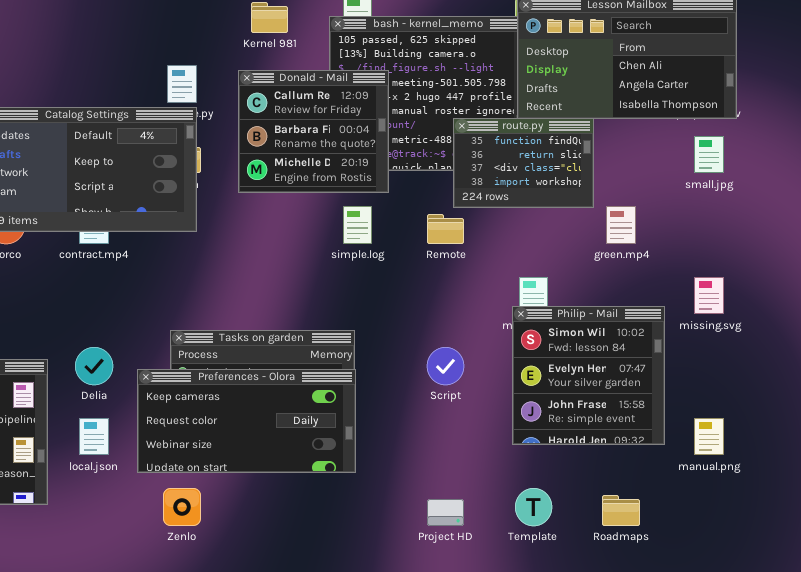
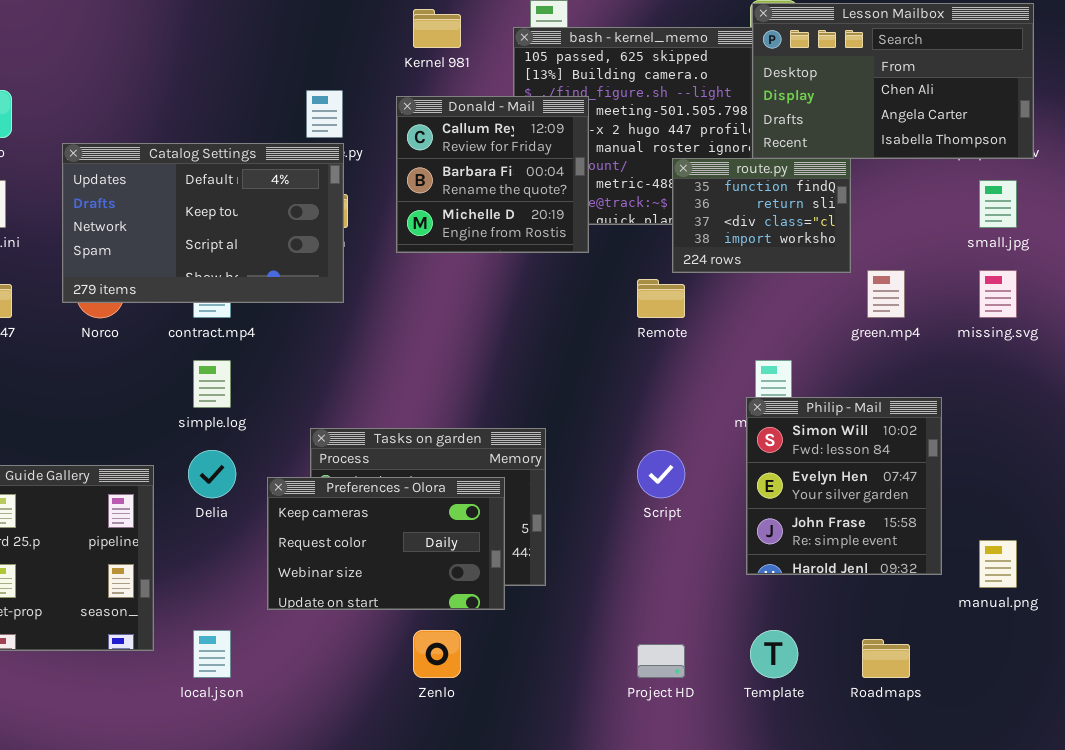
simple.log: [343,206,372,244] -> [193,360,231,408], moved
missing.svg: [694,277,724,314] -> [979,270,1017,318], moved
Preferences - Olora: [137,369,356,473] -> [267,477,505,610], resized
local.json: [79,418,109,455] -> [193,630,231,678], moved
Zenlo: [163,488,201,526] -> [413,630,461,678], moved

